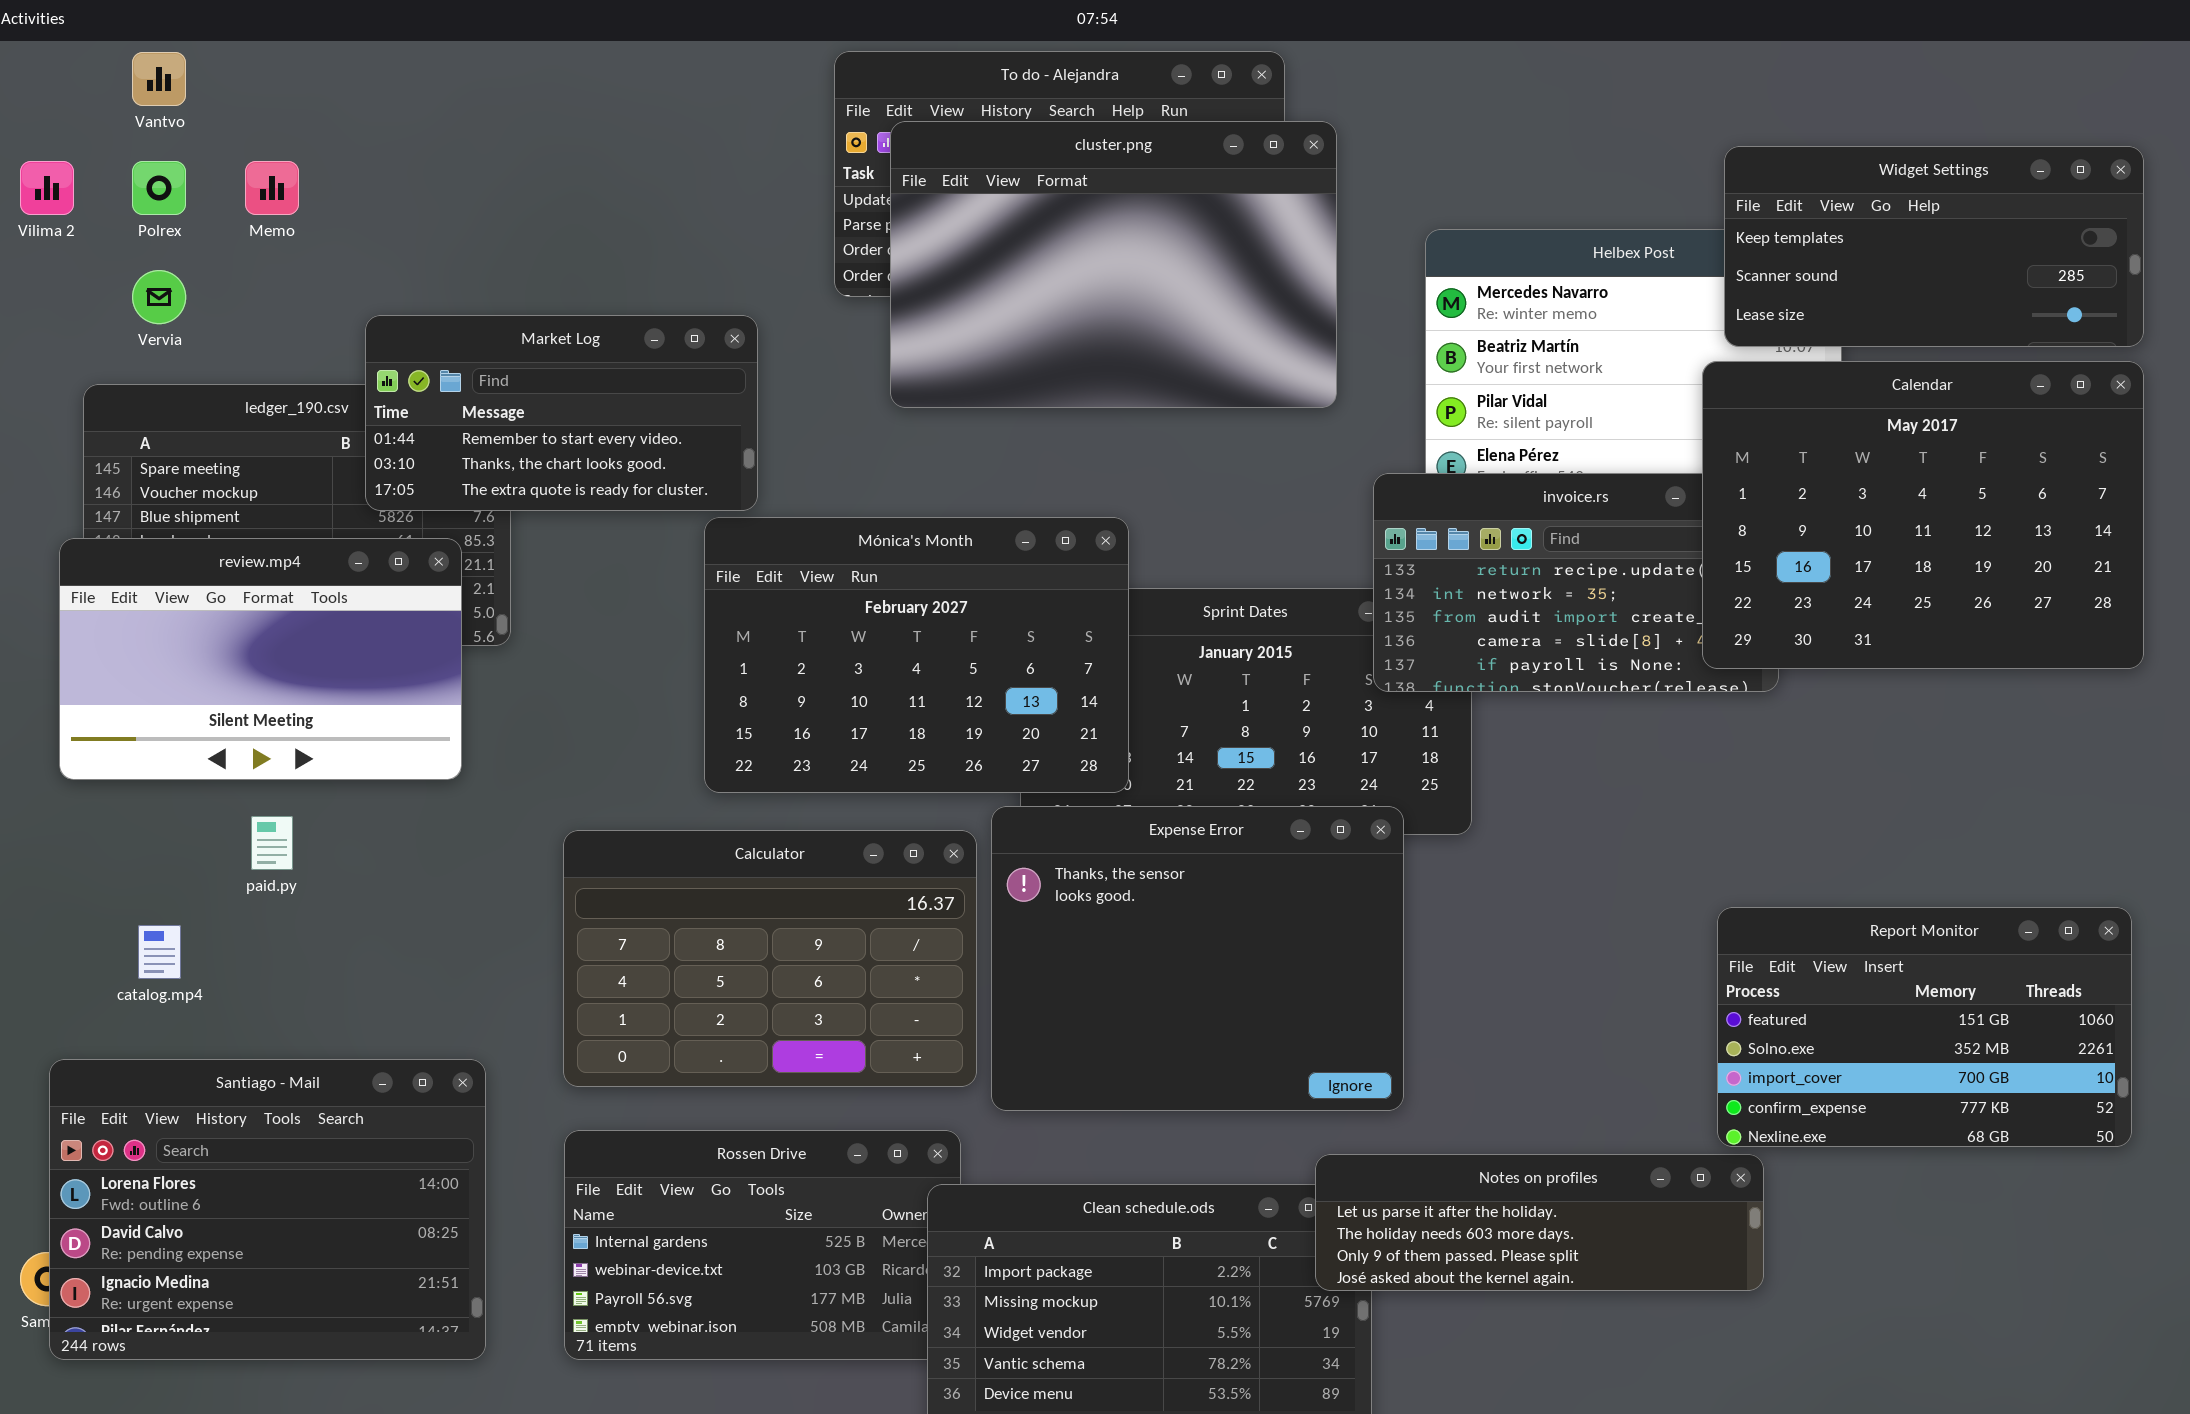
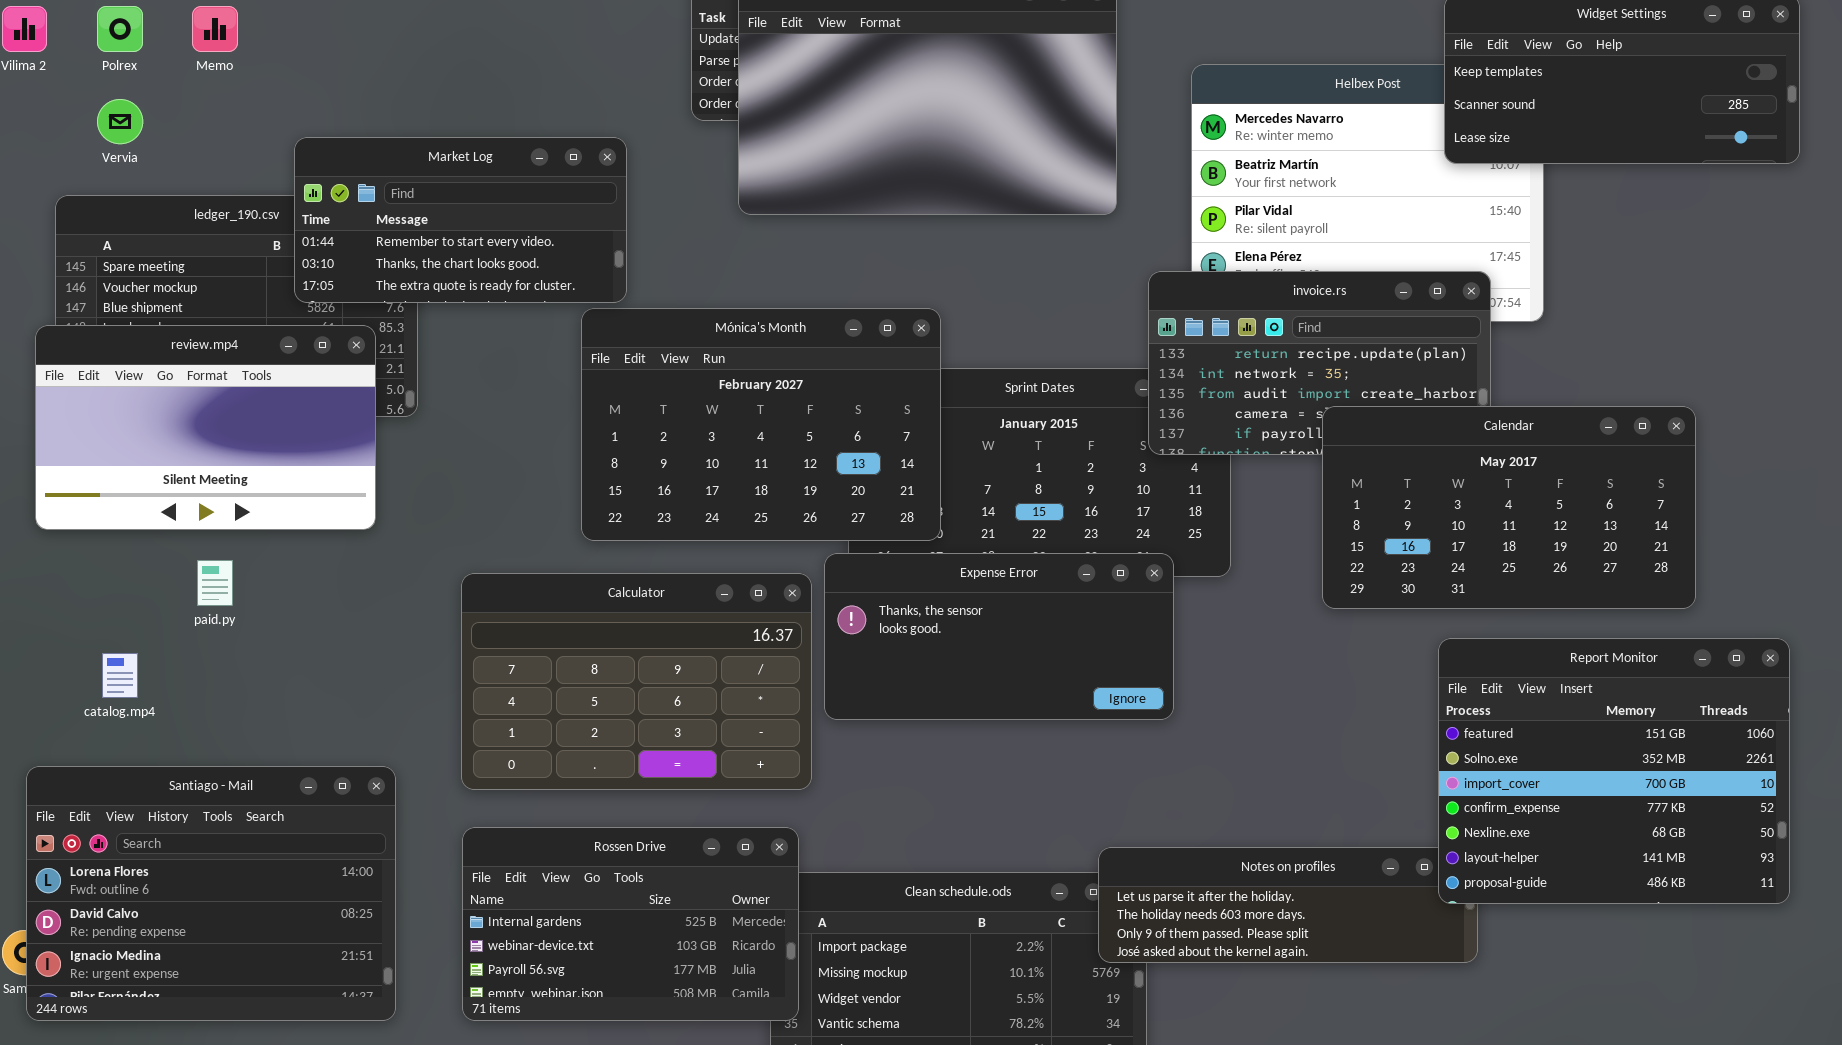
Calendar: [1702,361,2144,669] -> [1322,406,1696,609], moved, resized
Expense Error: [991,806,1404,1111] -> [824,553,1174,720], resized
Report Monitor: [1717,907,2132,1147] -> [1438,638,1790,904], resized
Rossen Drive: [564,1130,961,1360] -> [462,827,799,1021], raised

